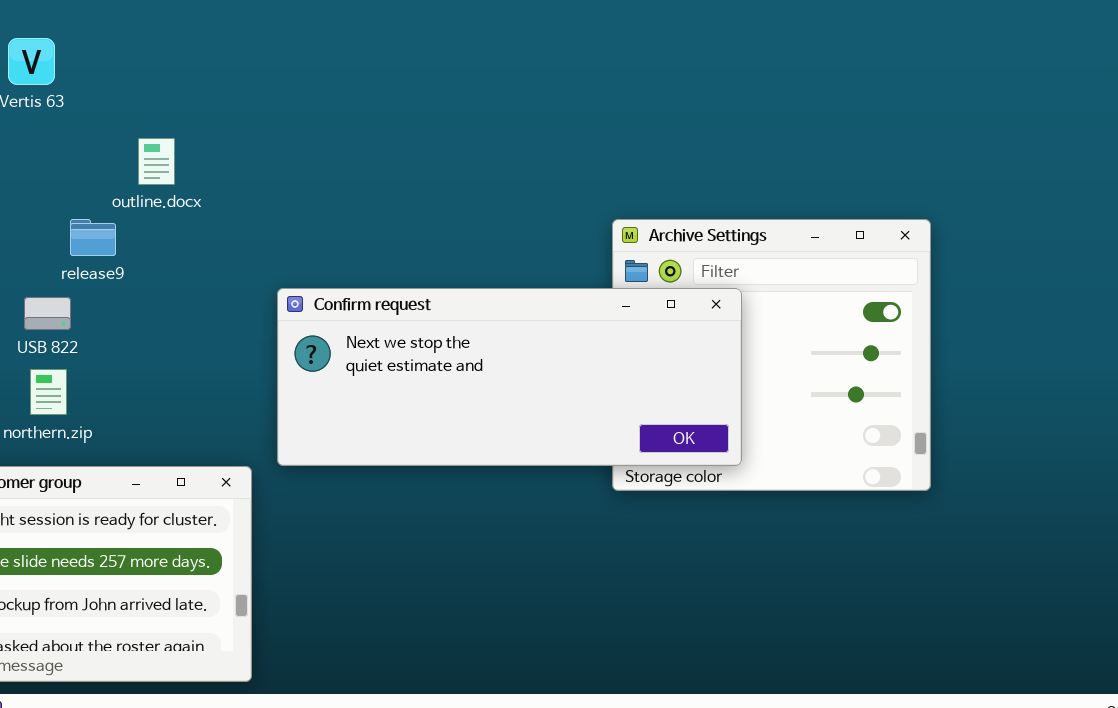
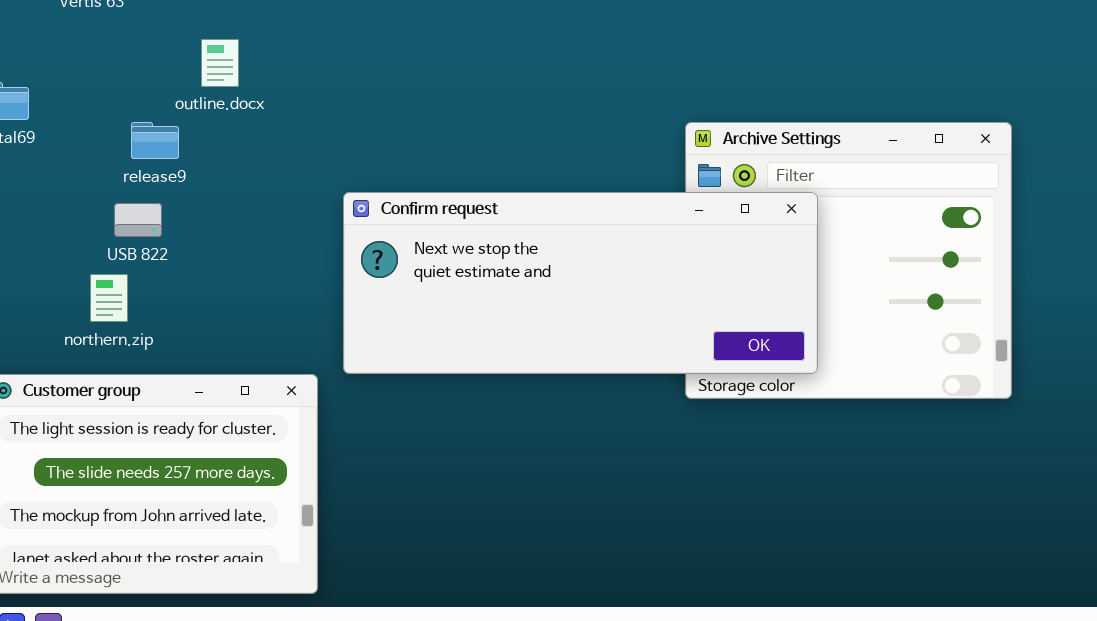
USB 822: [24,297,71,330] -> [114,203,162,237], moved

